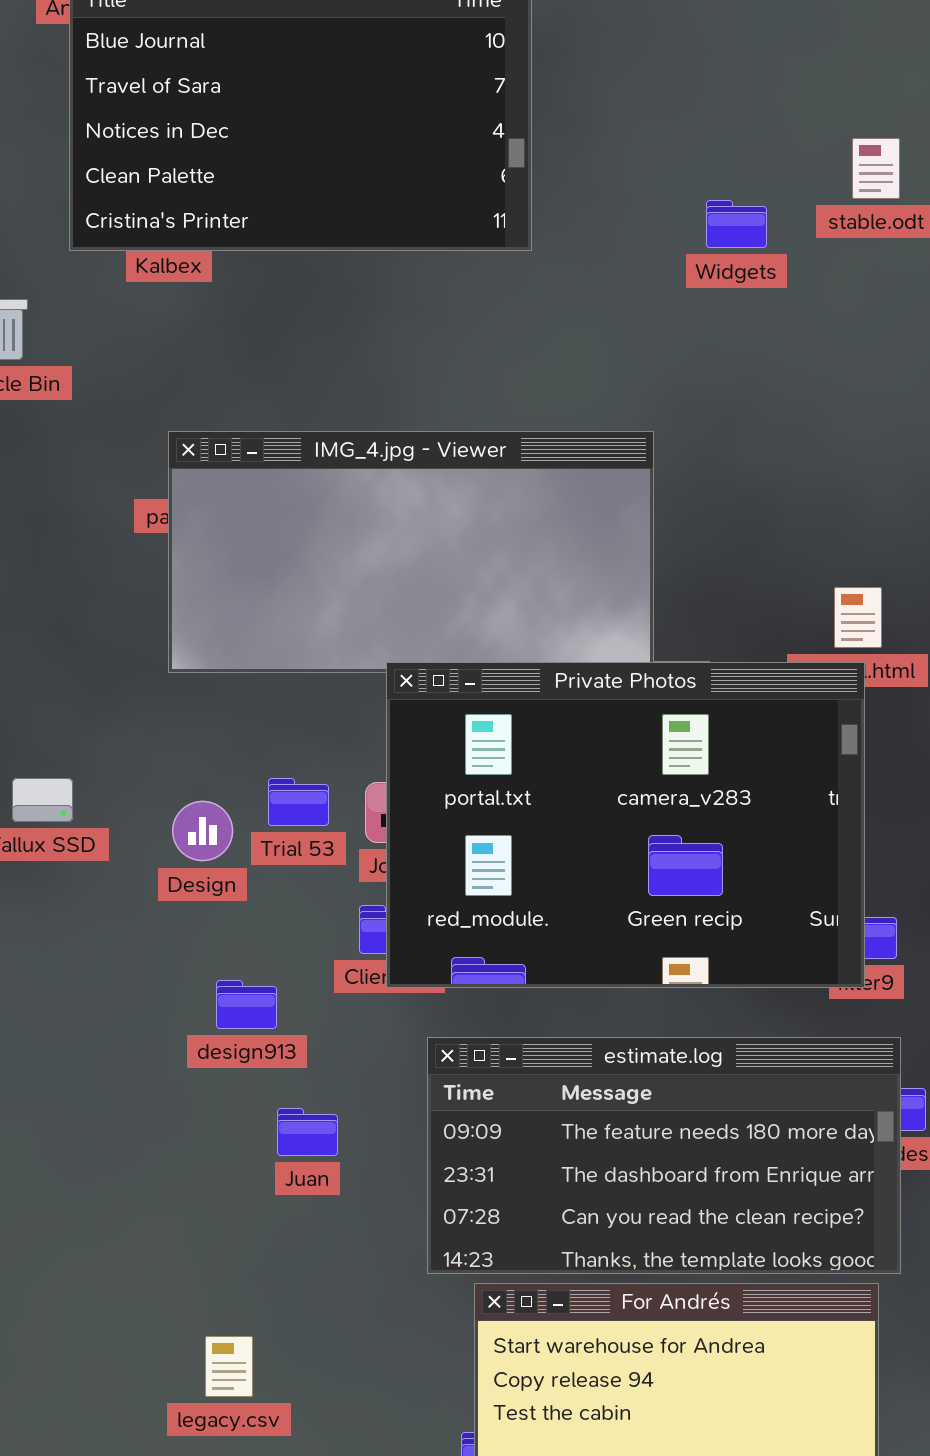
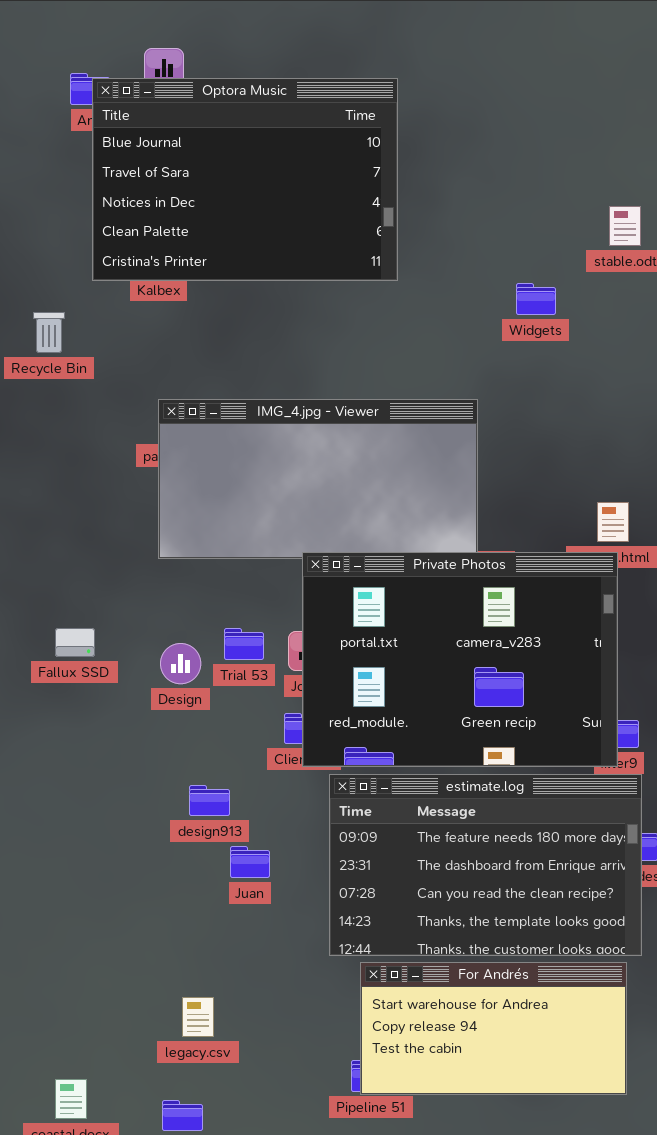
Widgets: [706,200,767,248] -> [516,283,556,315], moved
design913: [216,980,277,1029] -> [189,785,230,816], moved
estimate.log: [427,1037,901,1274] -> [329,774,642,956], resized

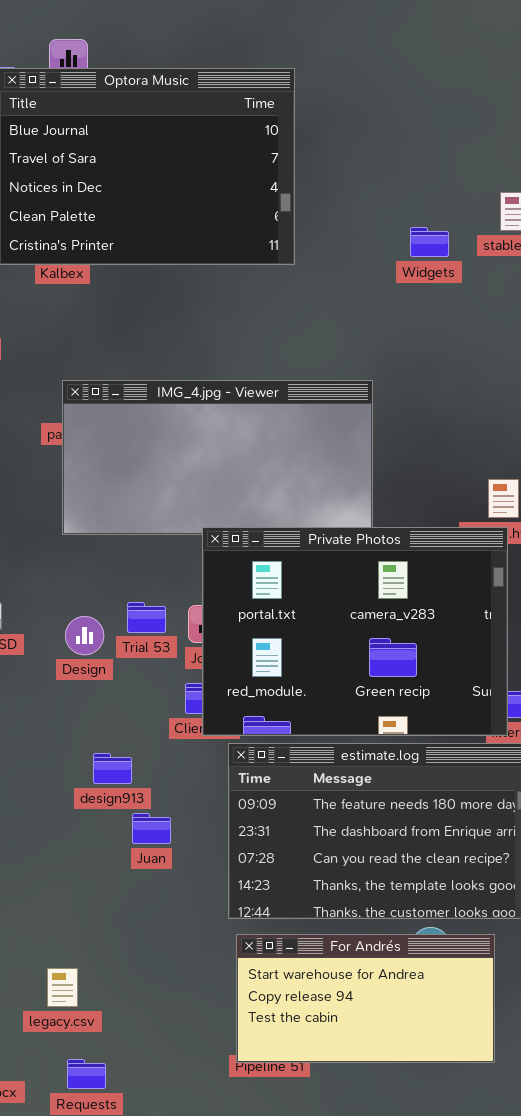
Widgets: [516,283,556,315] -> [410,227,449,257], moved
For Andrés: [360,962,627,1095] -> [236,934,495,1063], moved
legacy.csv: [182,997,214,1037] -> [47,968,78,1007], moved

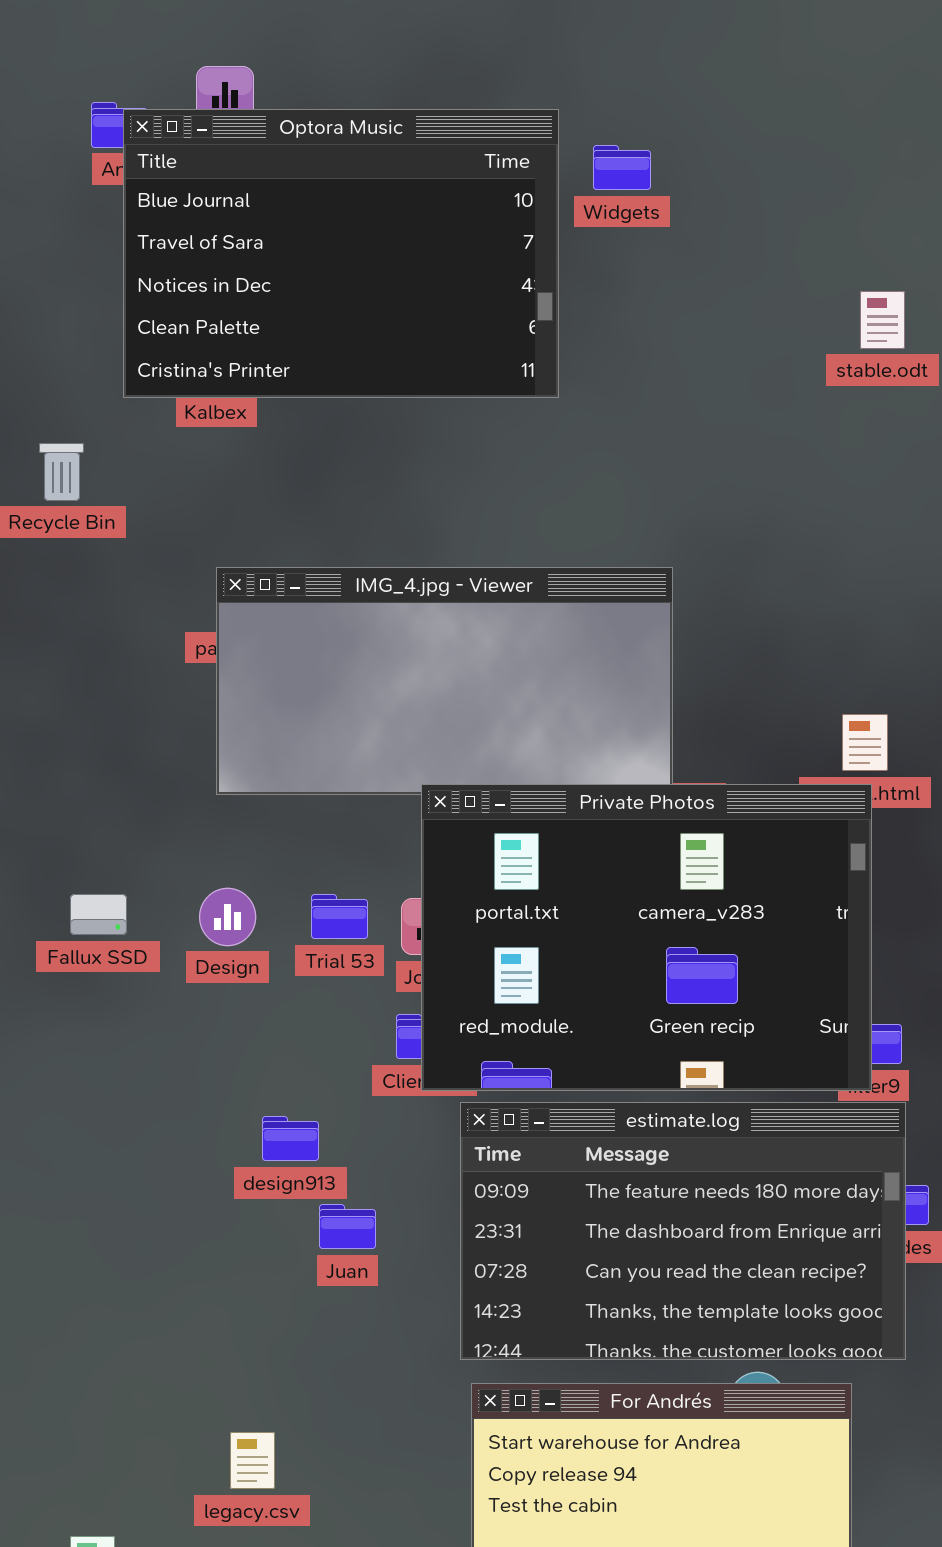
Widgets: [410,227,449,257] -> [593,145,651,190], moved
Design: [65,616,104,655] -> [199,888,256,946], moved
legacy.csv: [47,968,78,1007] -> [230,1432,275,1489], moved

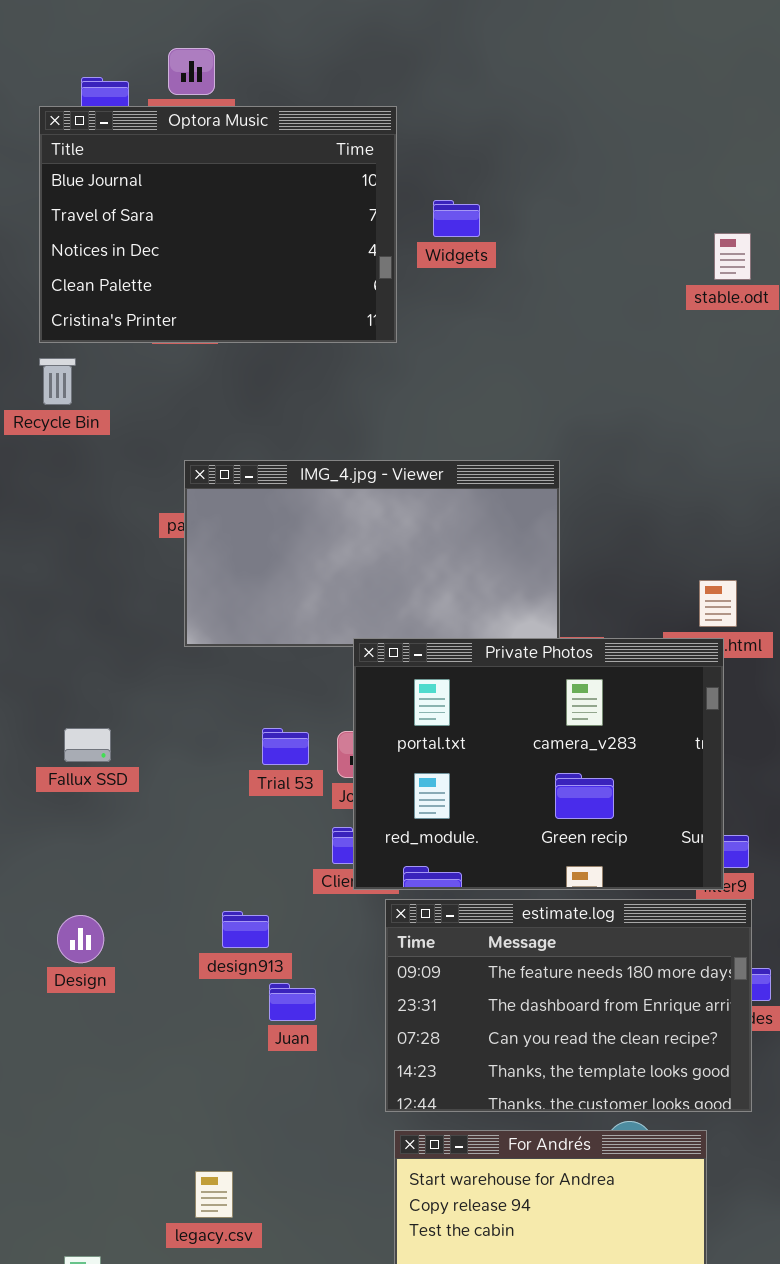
Optora Music: [123,109,559,398] -> [39,106,397,343], moved
Widgets: [593,145,651,190] -> [433,200,480,237], moved
Design: [199,888,256,946] -> [57,915,104,963], moved

